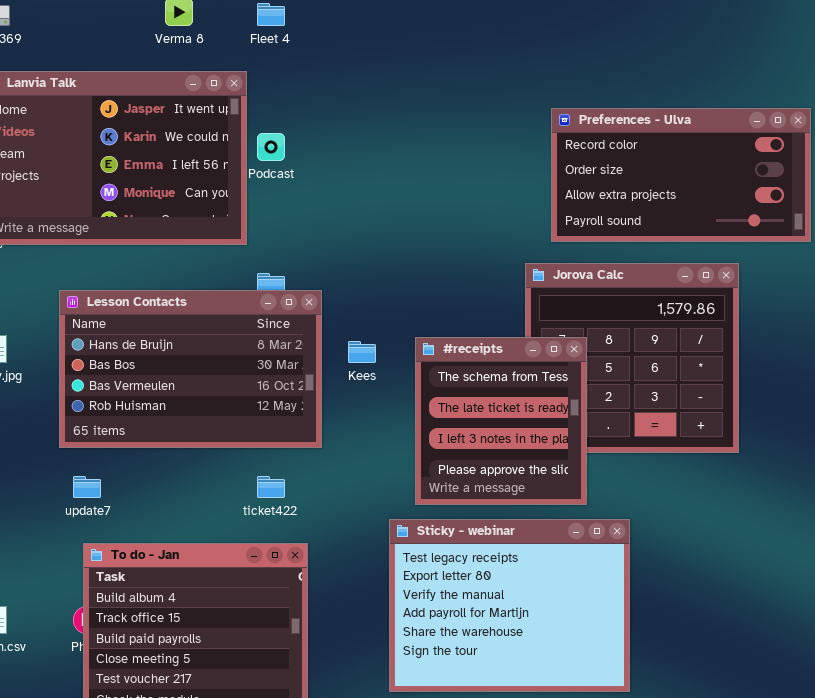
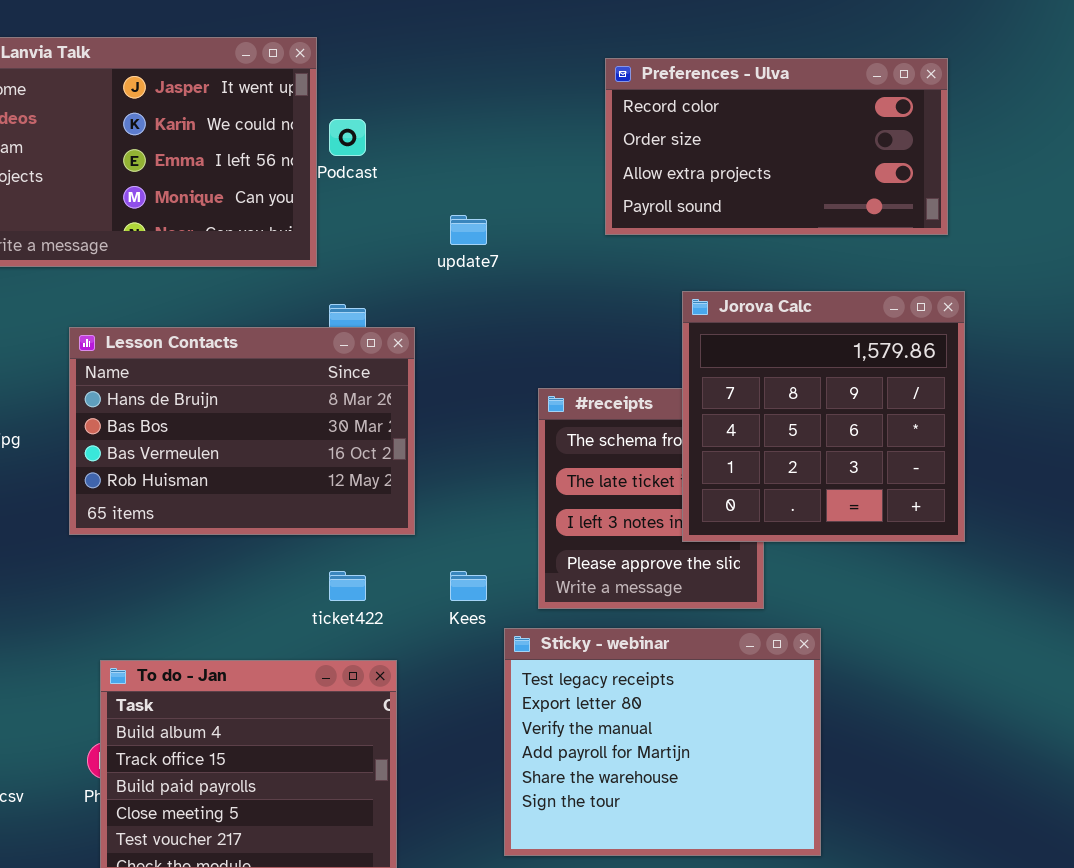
Preferences - Ulva: [551,108,811,242] -> [605,58,948,235], moved
Jorova Calc: [525,263,739,453] -> [682,291,965,542], raised
Kees: [348,341,376,363] -> [450,571,487,601], moved
update7: [73,476,101,498] -> [450,215,487,245], moved

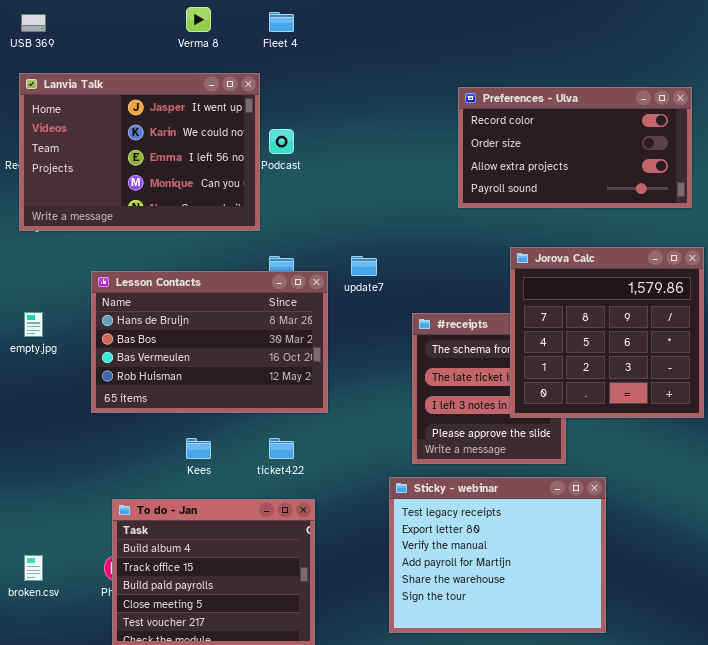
update7: [450,215,487,245] -> [351,256,377,276], moved
Kees: [450,571,487,601] -> [186,438,211,459], moved

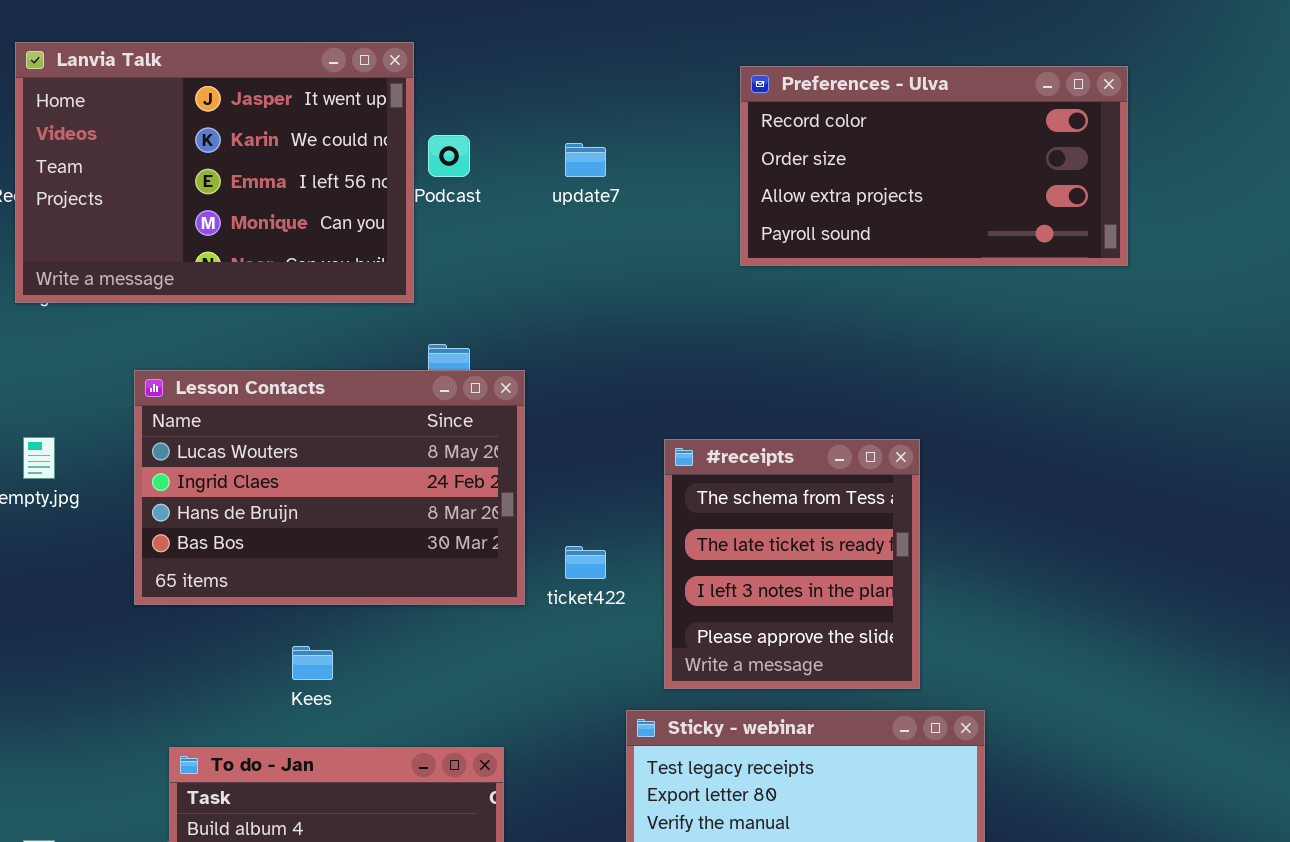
Jorova Calc: [510,247,704,418] -> none, closed
update7: [351,256,377,276] -> [565,143,606,177], moved
Lesson Contacts: [91,271,328,413] -> [134,370,525,605], scrolled up 2 rows
ticket422: [269,438,294,459] -> [565,546,606,579], moved

